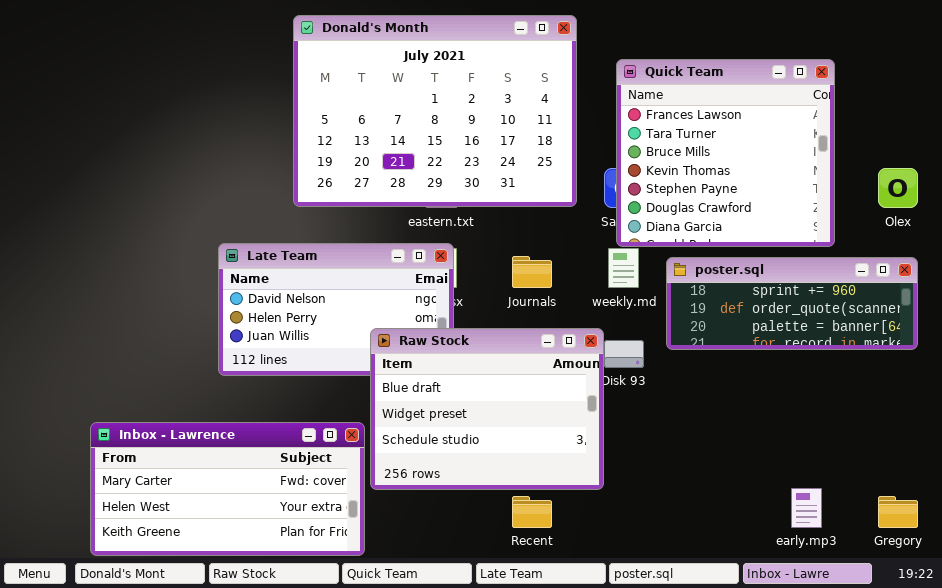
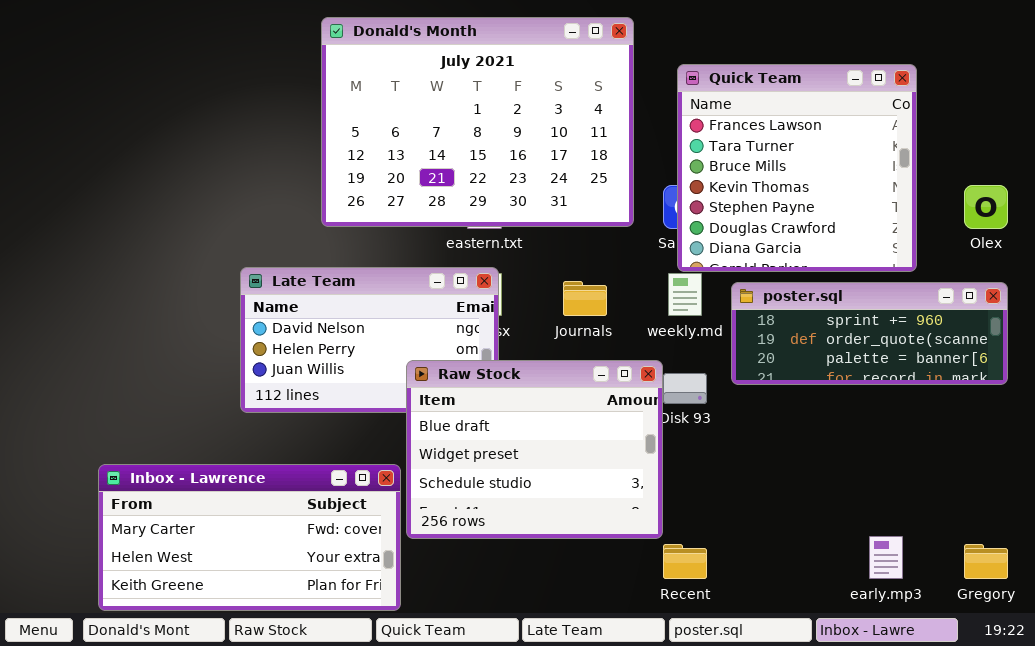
Recent: [512,496,552,528] -> [663,544,707,579], moved

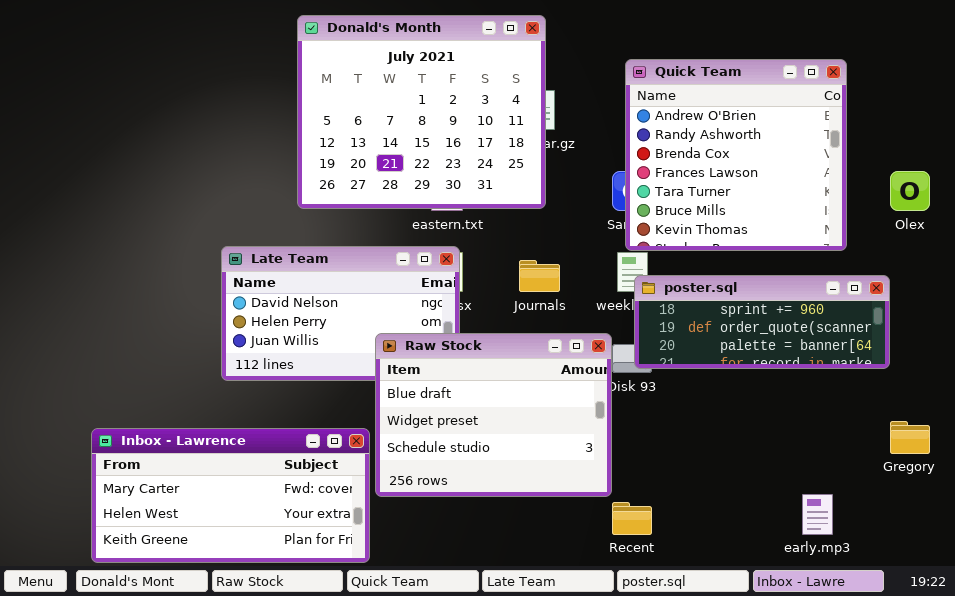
Donald's Month: [321,17,634,227] -> [297,15,546,209], resized
Quick Team: [677,64,917,272] -> [625,59,847,251], scrolled up 3 rows
poster.sql: [731,282,1008,385] -> [634,275,890,369], moved
Gregory: [964,544,1008,579] -> [890,421,930,454], moved

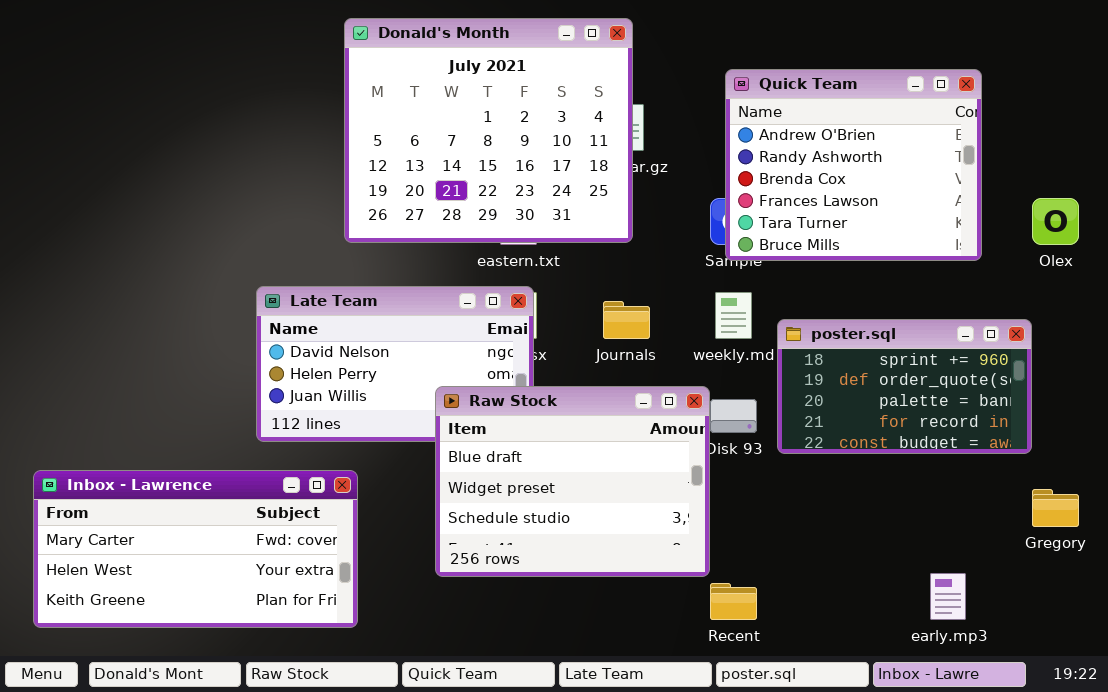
Quick Team: [625,59,847,251] -> [725,69,982,261], resized
poster.sql: [634,275,890,369] -> [777,319,1032,454], resized
Inbox - Lawrence: [91,428,370,563] -> [33,470,358,628], moved

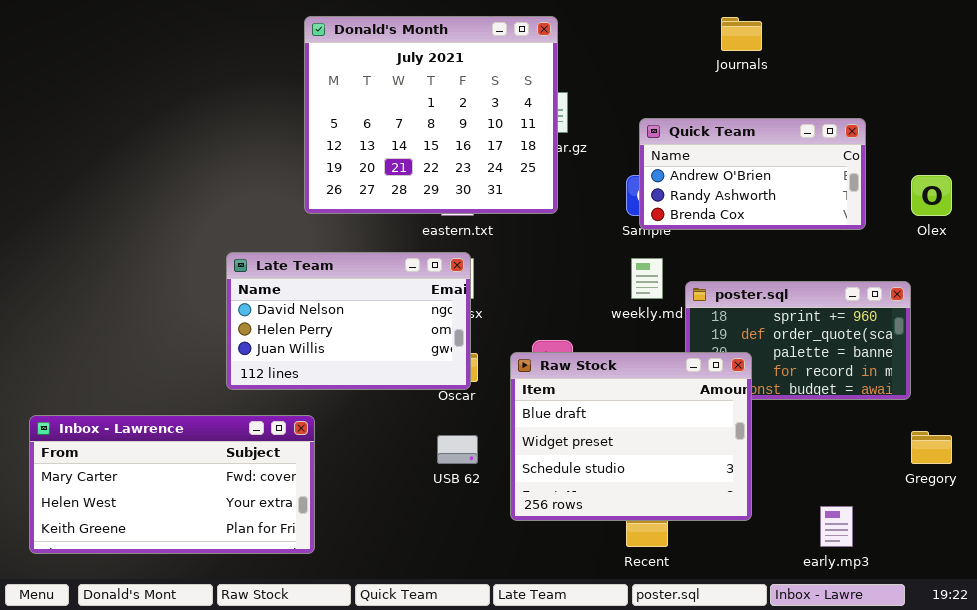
Quick Team: [725,69,982,261] -> [639,118,866,230], resized
Journals: [603,301,650,339] -> [721,17,762,51], moved
Raw Stock: [435,386,710,577] -> [510,352,752,521], moved

